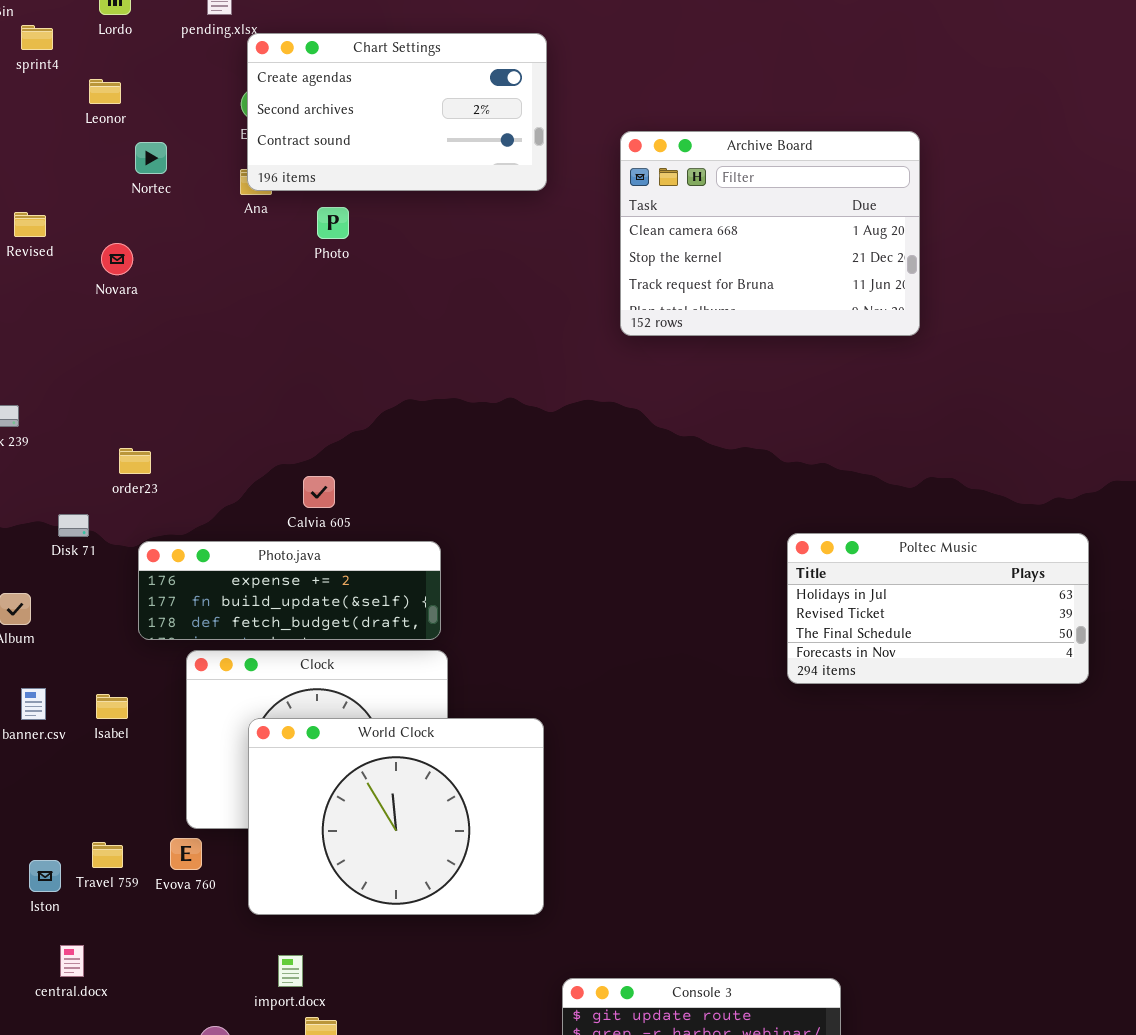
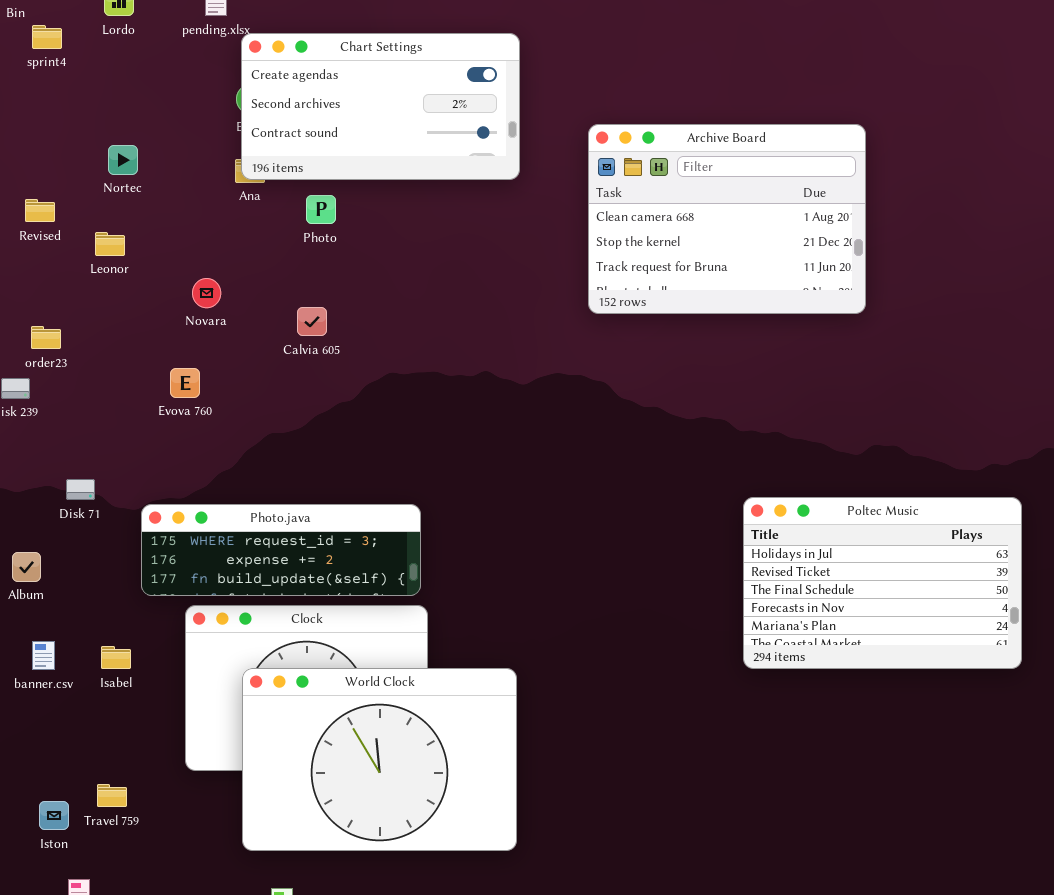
Leonor: [89,79,121,104] -> [95,232,125,256], moved
Nortec: [135,142,167,174] -> [108,145,138,175], moved
Novara: [101,243,133,275] -> [192,278,221,308], moved
order23: [119,448,151,474] -> [31,326,61,349], moved
Calvia 605: [303,476,335,508] -> [297,307,327,336], moved
Poltec Music: [787,533,1089,684] -> [743,497,1022,669], resized
Photo.java: [138,541,441,640] -> [141,504,421,596], scrolled up 1 row
Evova 760: [170,838,202,870] -> [170,368,200,398], moved

